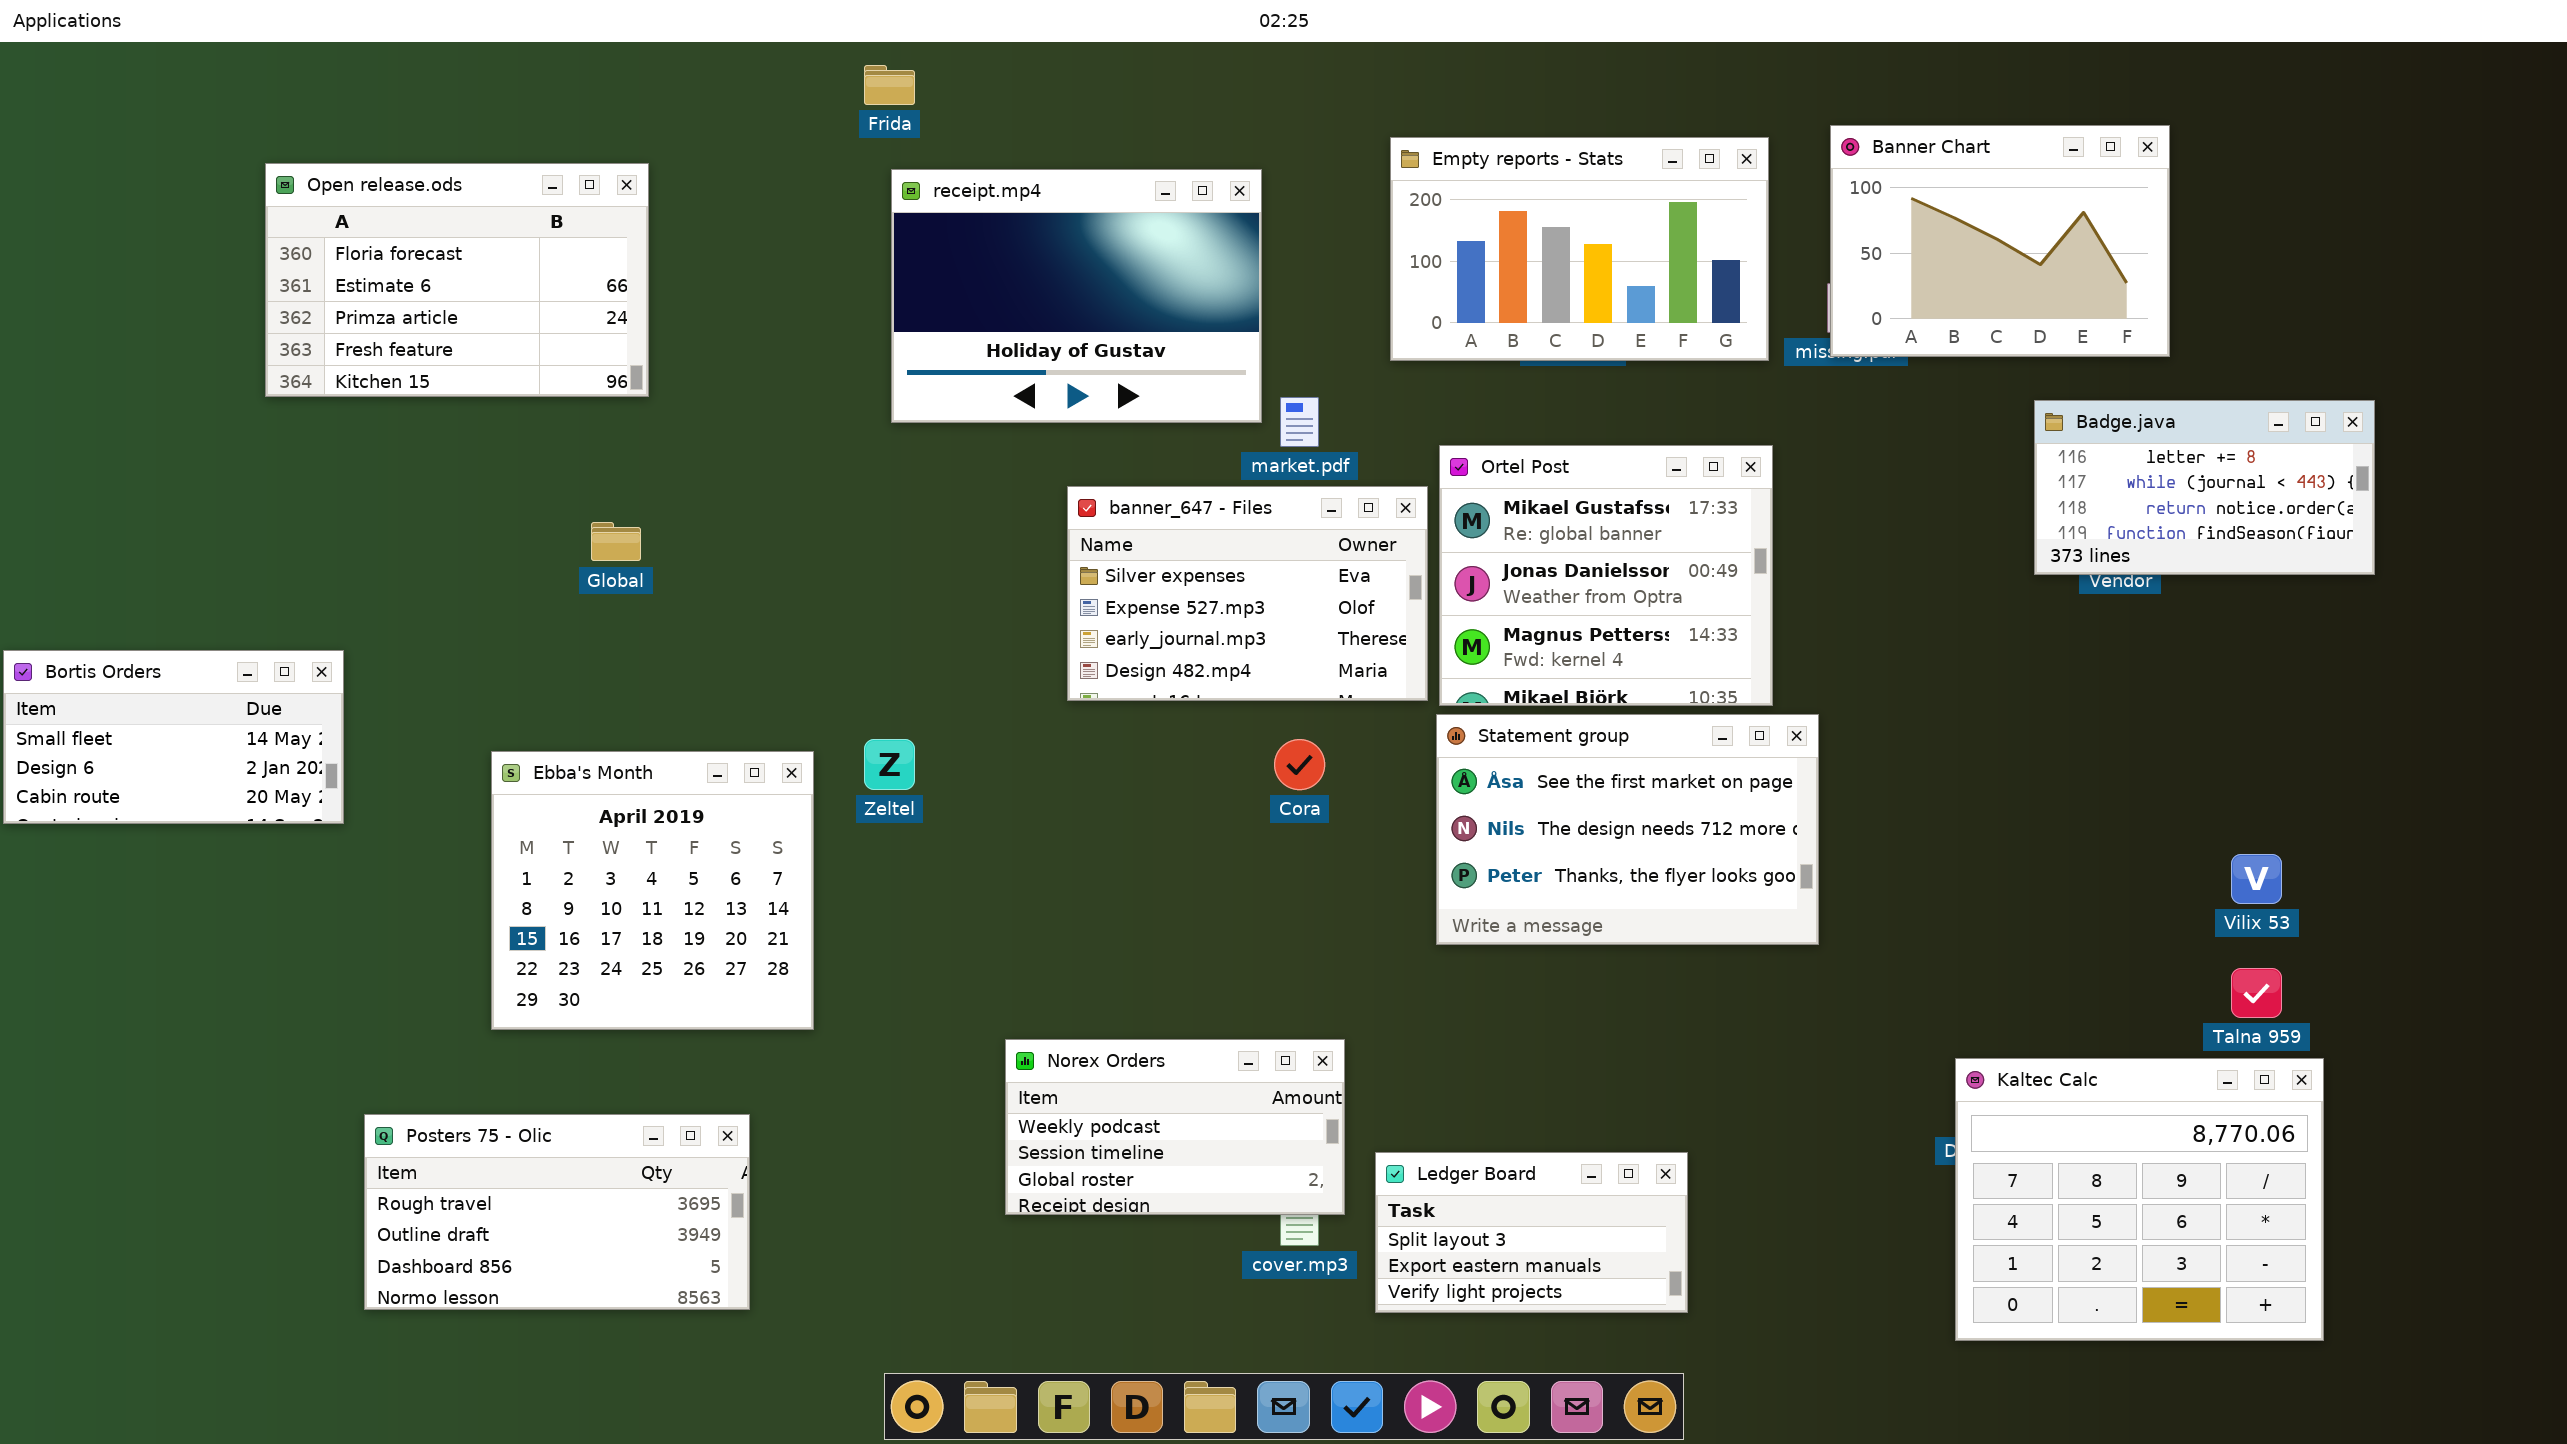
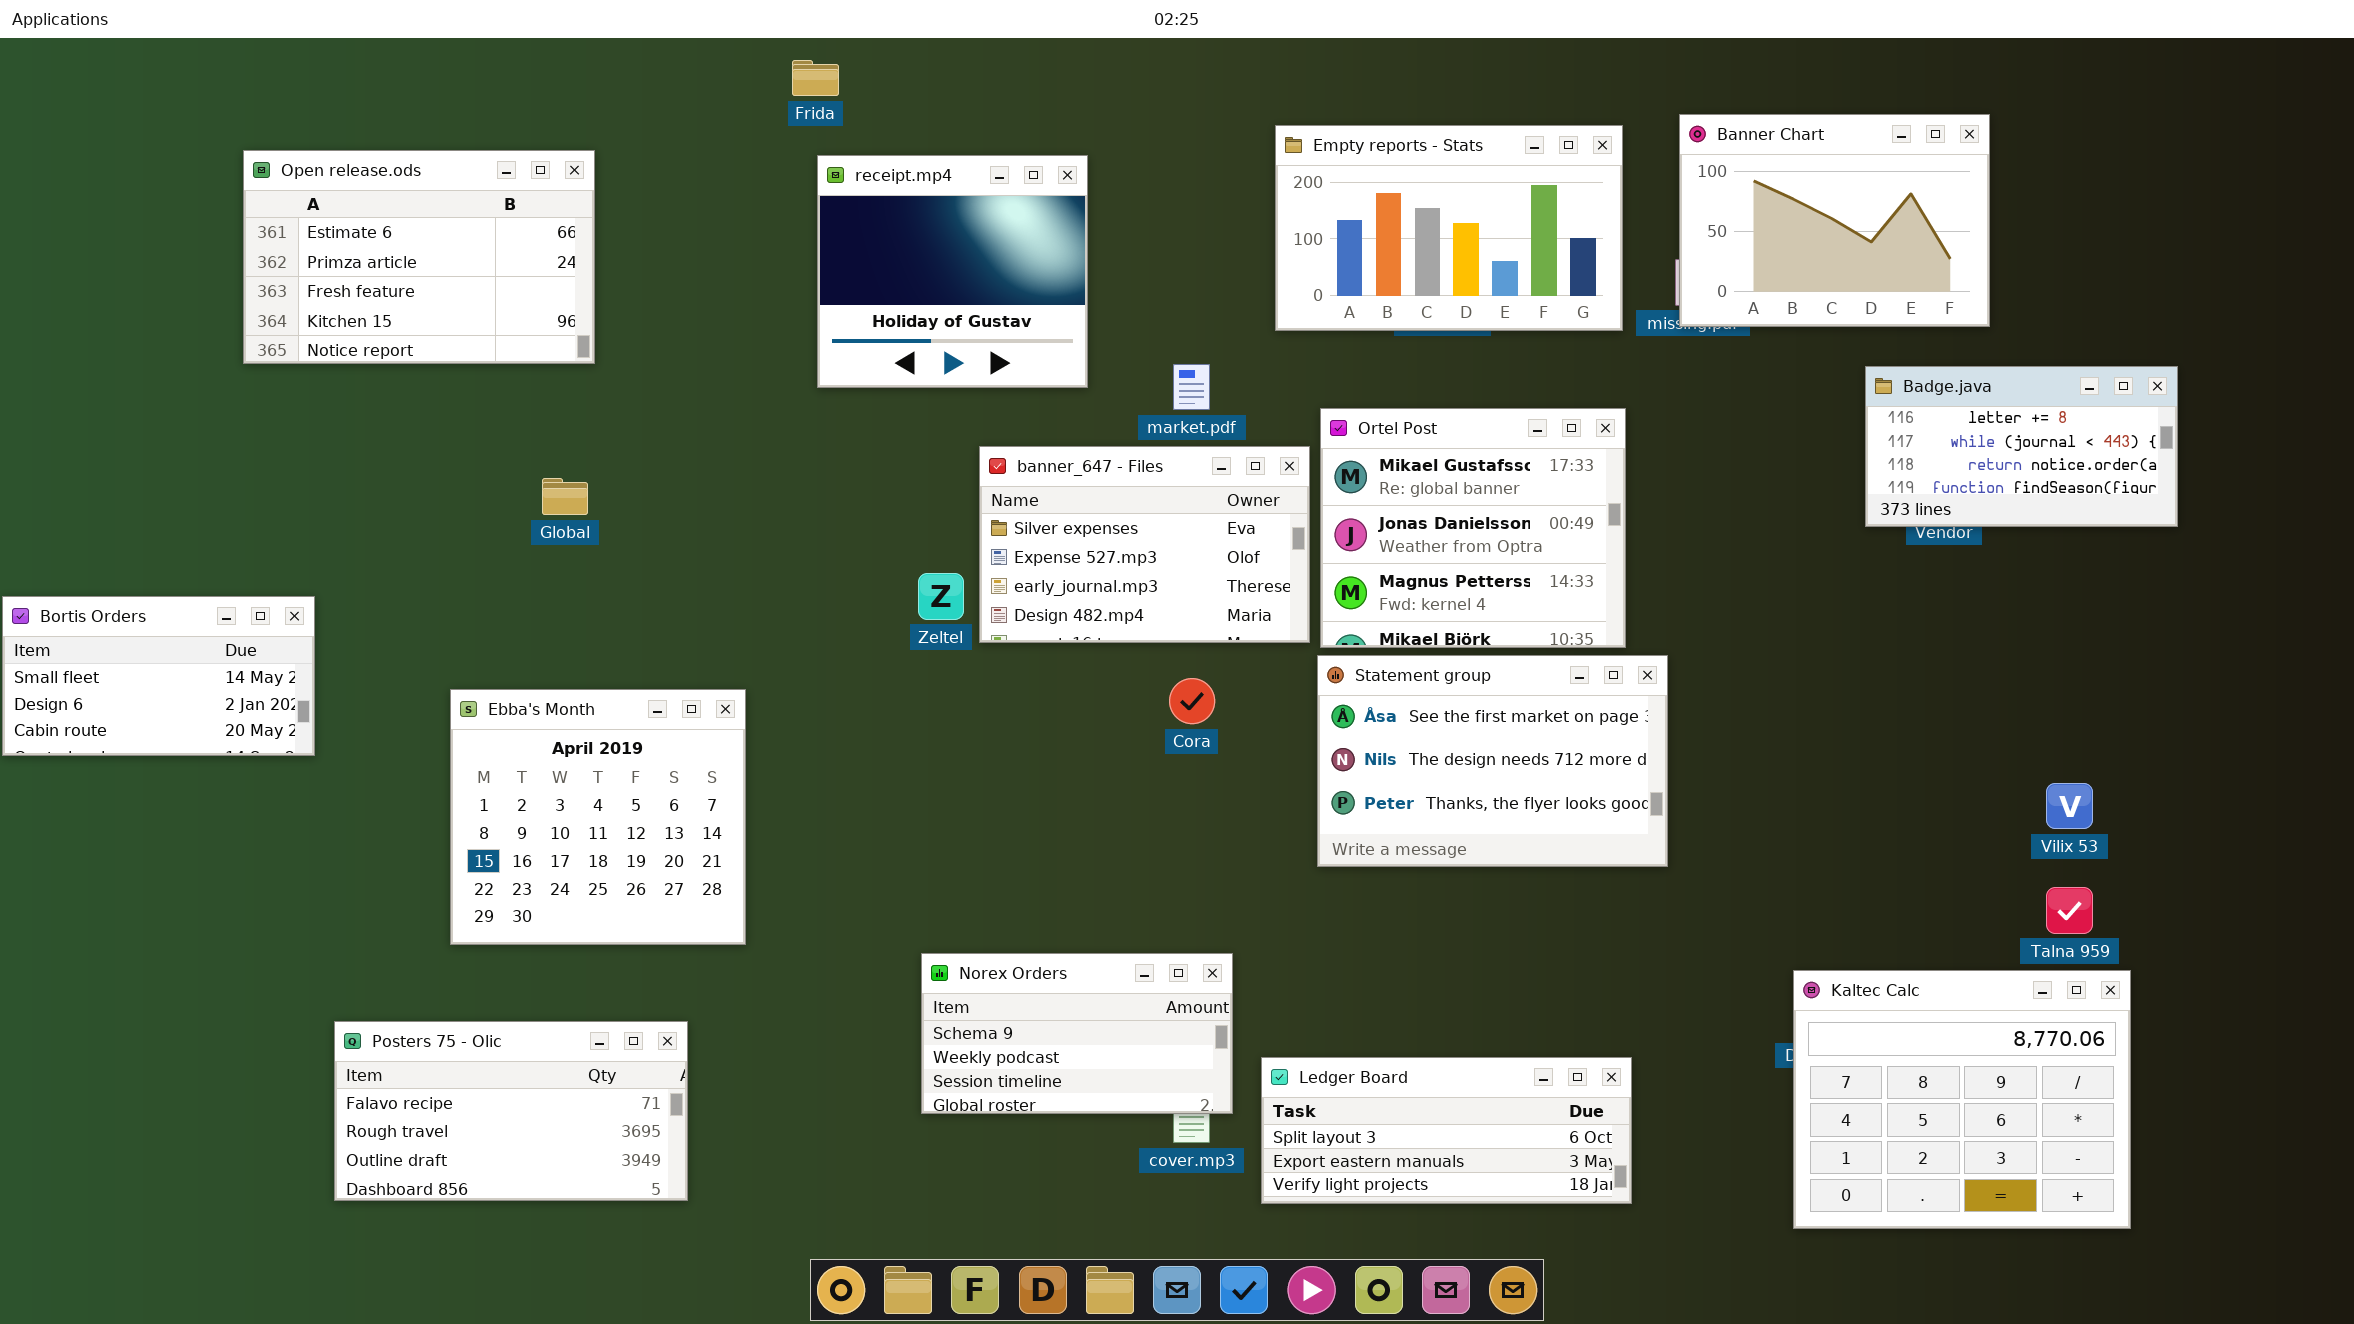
Open release.ods: [265,163,649,397] -> [243,150,595,364], scrolled down 1 row
receipt.mp4: [891,169,1262,423] -> [817,155,1088,388], resized
Zeltel: [864,739,915,790] -> [918,573,964,620], moved
Norex Orders: [1005,1039,1345,1215] -> [921,953,1233,1114], scrolled up 1 row
Posters 75 - Olic: [364,1114,750,1310] -> [334,1021,688,1201], scrolled up 1 row
Ledger Board: [1375,1152,1688,1313] -> [1261,1057,1632,1204], resized

